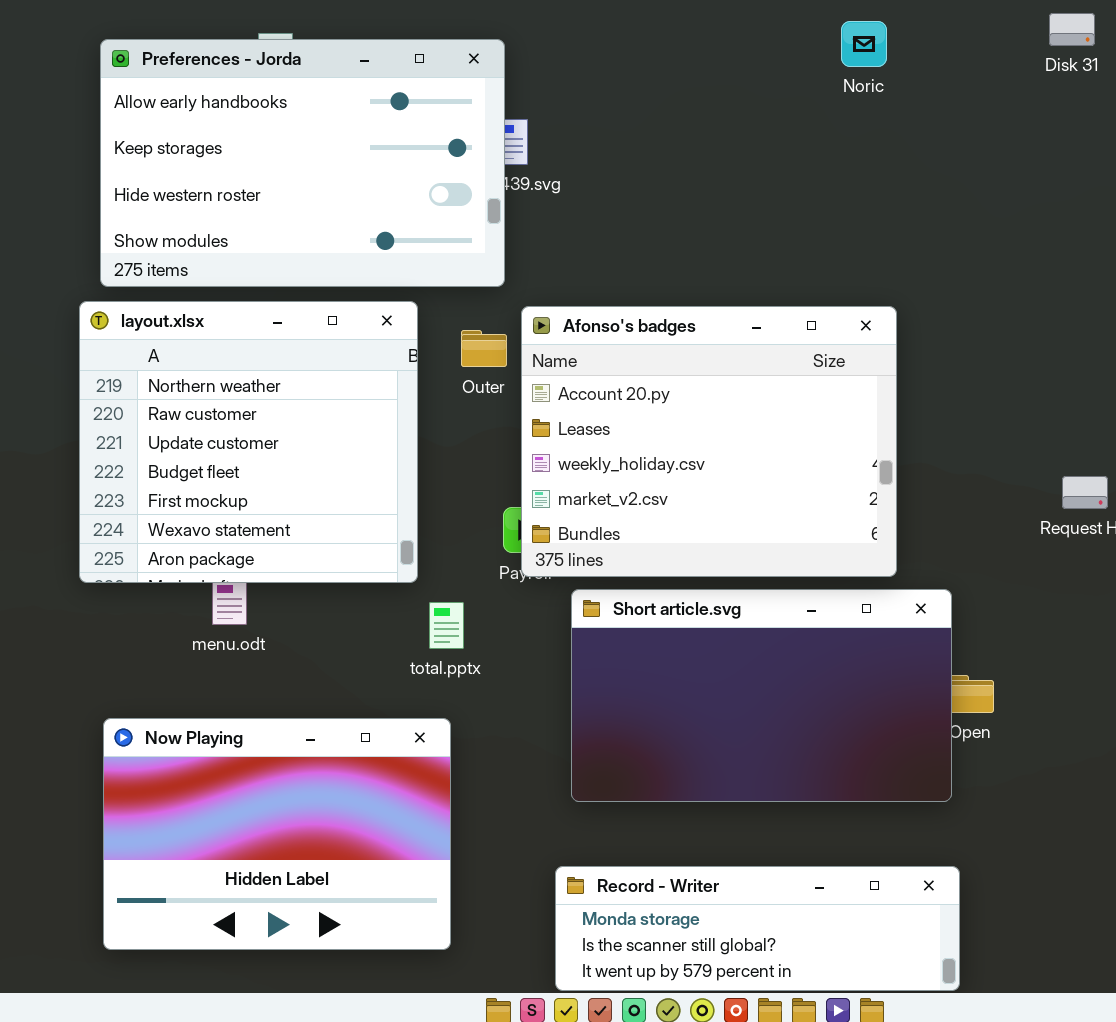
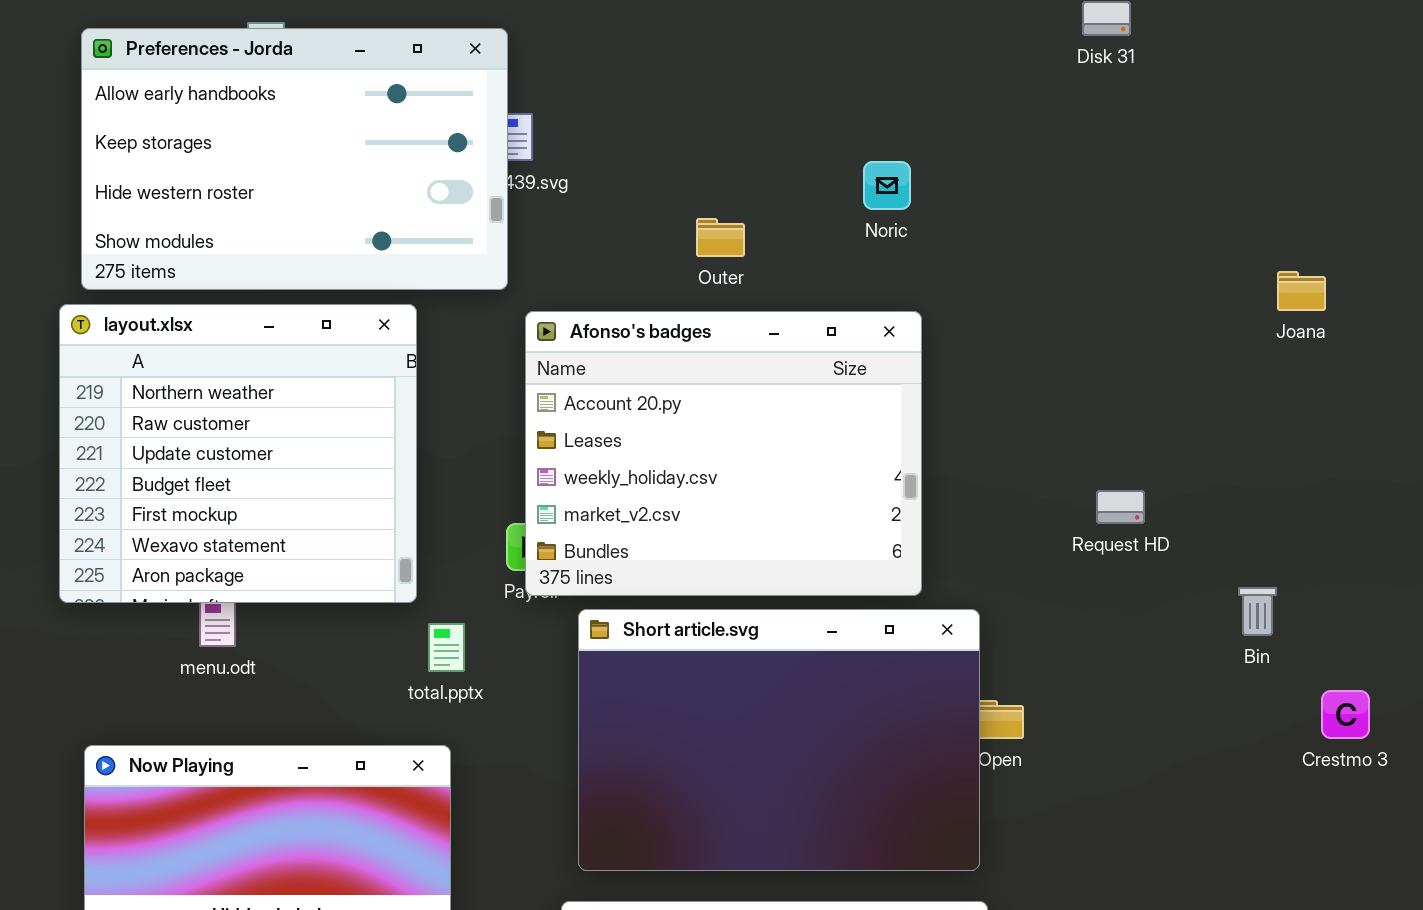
Noric: [841,21,887,67] -> [863,161,911,210], moved
Outer: [461,330,507,367] -> [696,218,745,257], moved
Short article.svg: [571,589,952,802] -> [578,609,980,871], resized

